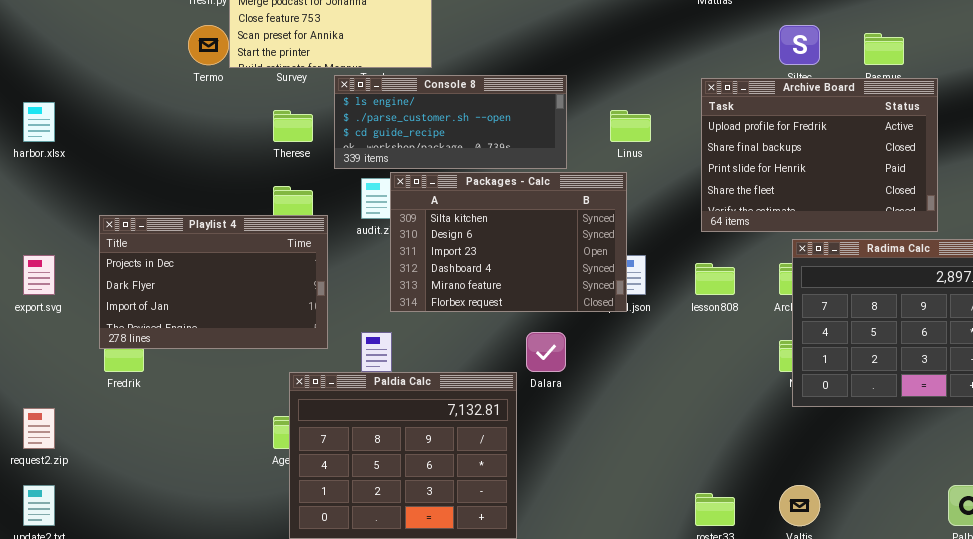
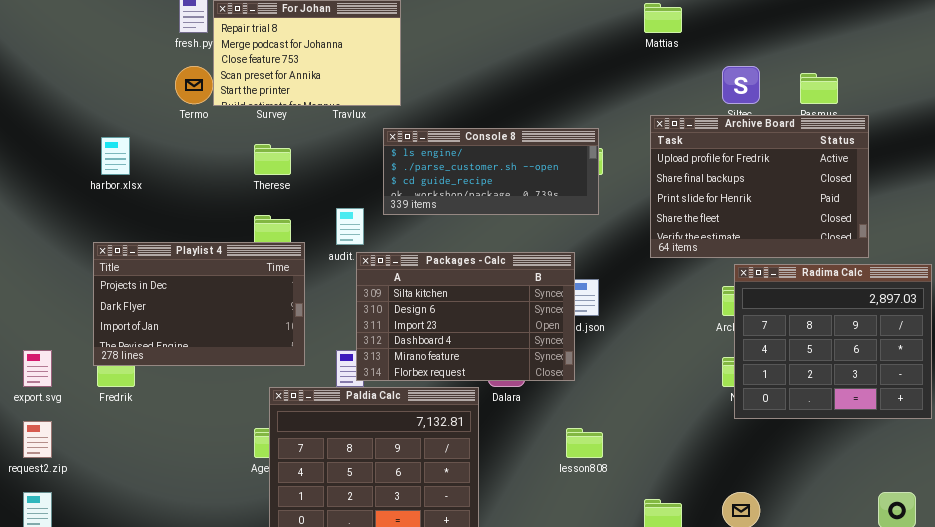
Console 8: [334,75,567,169] -> [383,128,599,215], moved
harbor.xlsx: [23,102,55,142] -> [101,137,130,175], moved
Packages - Calc: [390,172,627,312] -> [356,252,575,381], moved
export.svg: [23,255,55,295] -> [23,350,52,387], moved
lesson808: [695,263,735,295] -> [566,428,603,458], moved

